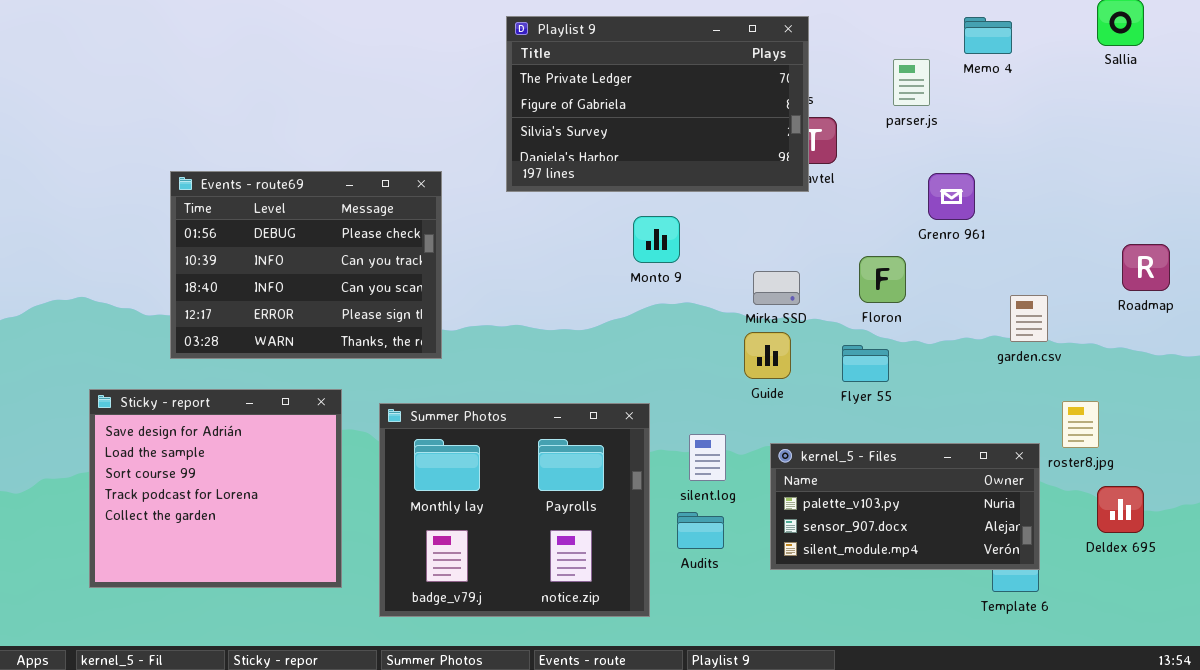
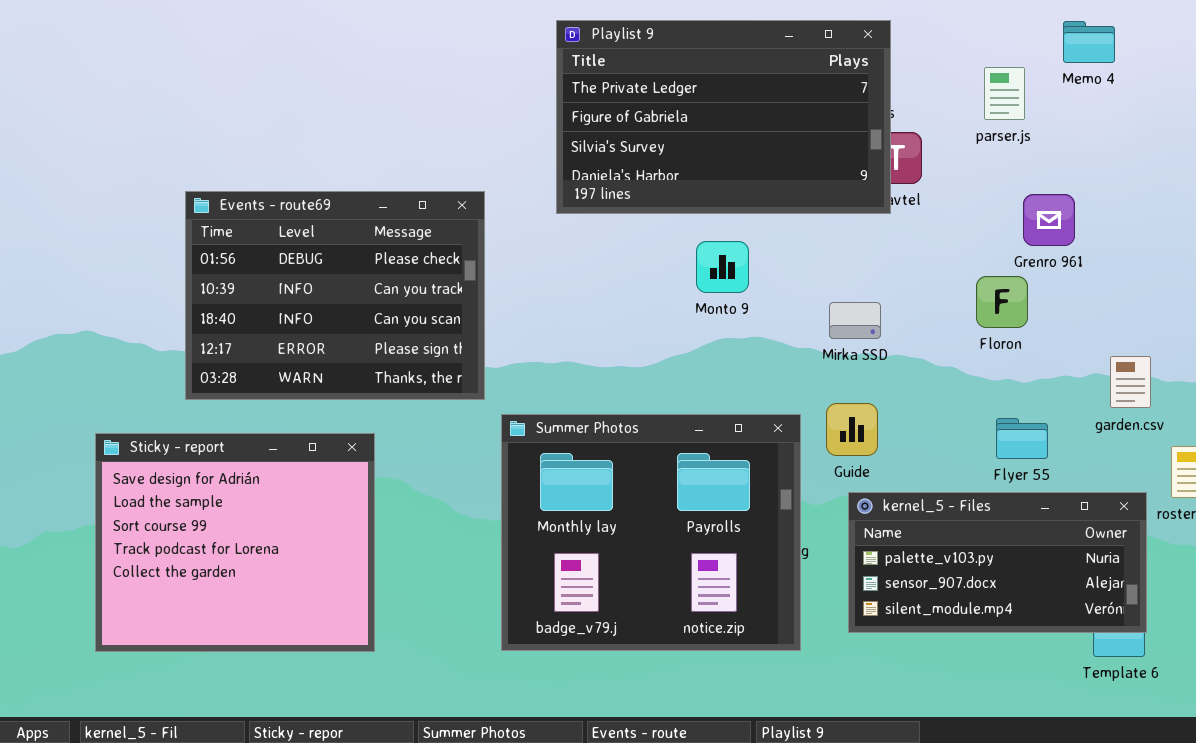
Floron: [859,256,906,303] -> [976,276,1028,328], moved
garden.csv: [1010,295,1048,342] -> [1110,356,1151,408], moved
Guide: [744,332,791,379] -> [826,403,878,456], moved
Flyer 55: [842,345,889,382] -> [996,418,1048,459], moved
Summer Photos: [379,403,650,617] -> [501,414,801,651], moved

